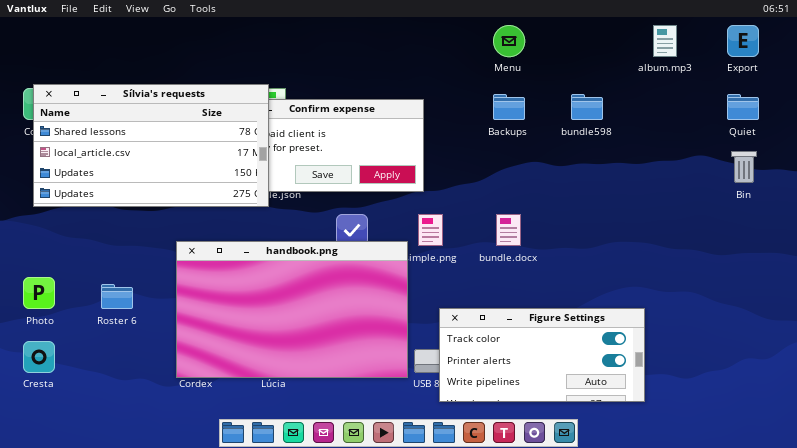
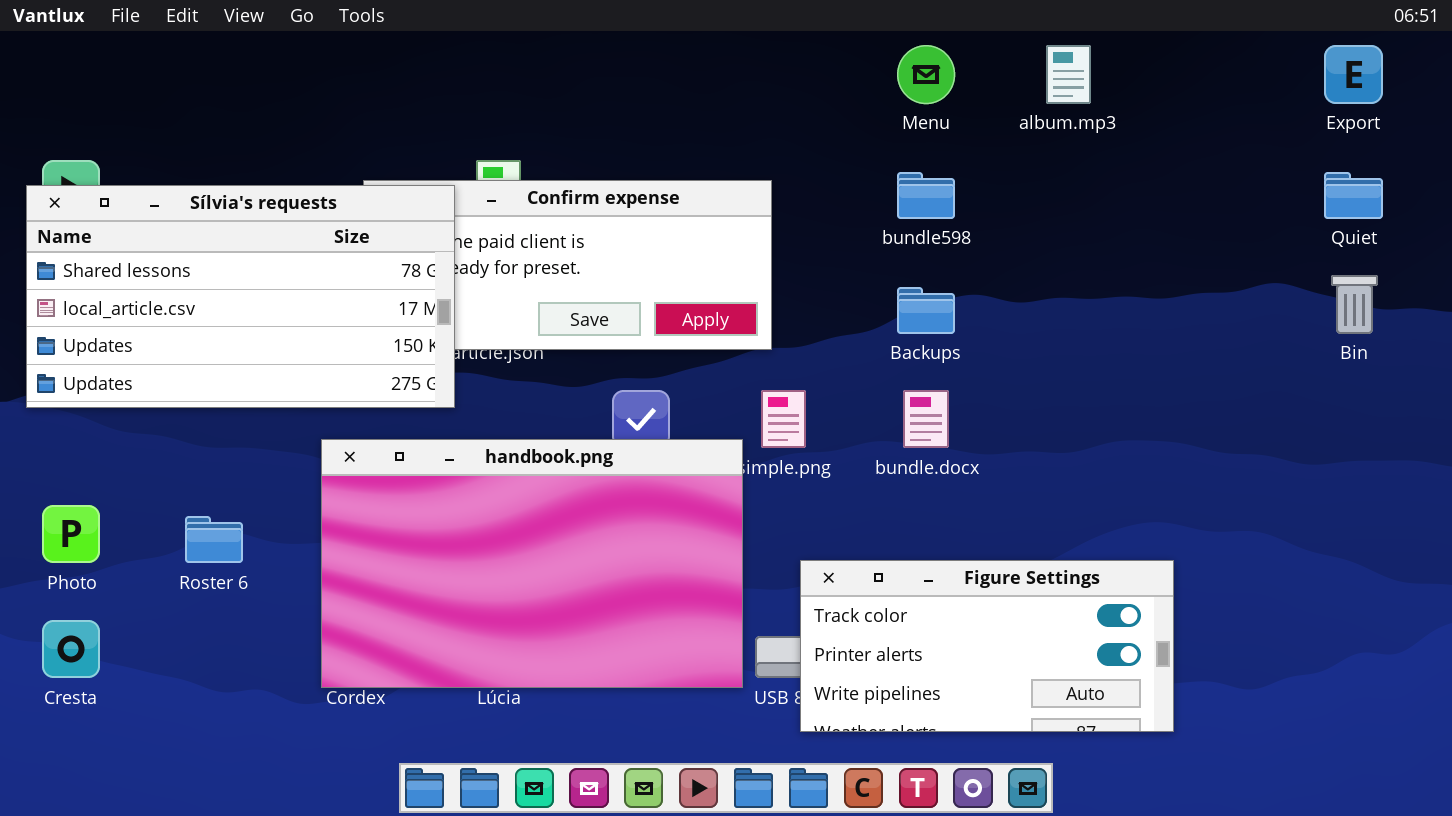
album.mp3: [653,25,677,57] -> [1046,45,1091,104], moved
Sílvia's requests: [33,84,269,207] -> [26,185,455,408], moved
Backups: [493,94,525,120] -> [897,287,955,334], moved
bundle598: [571,94,603,120] -> [897,172,955,219], moved

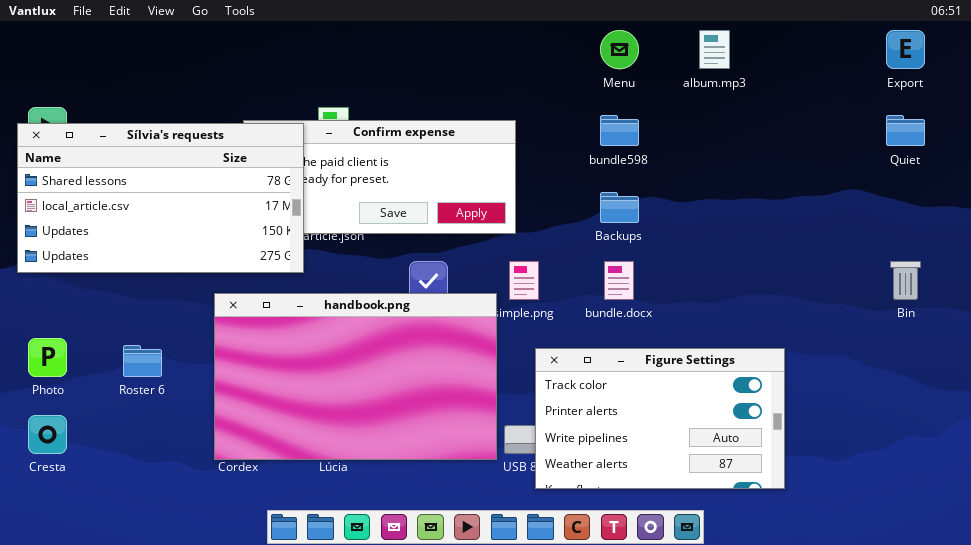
Bin: [1331,275,1378,334] -> [890,261,921,300], moved
Figure Settings: [800,560,1174,732] -> [535,348,785,489], resized

